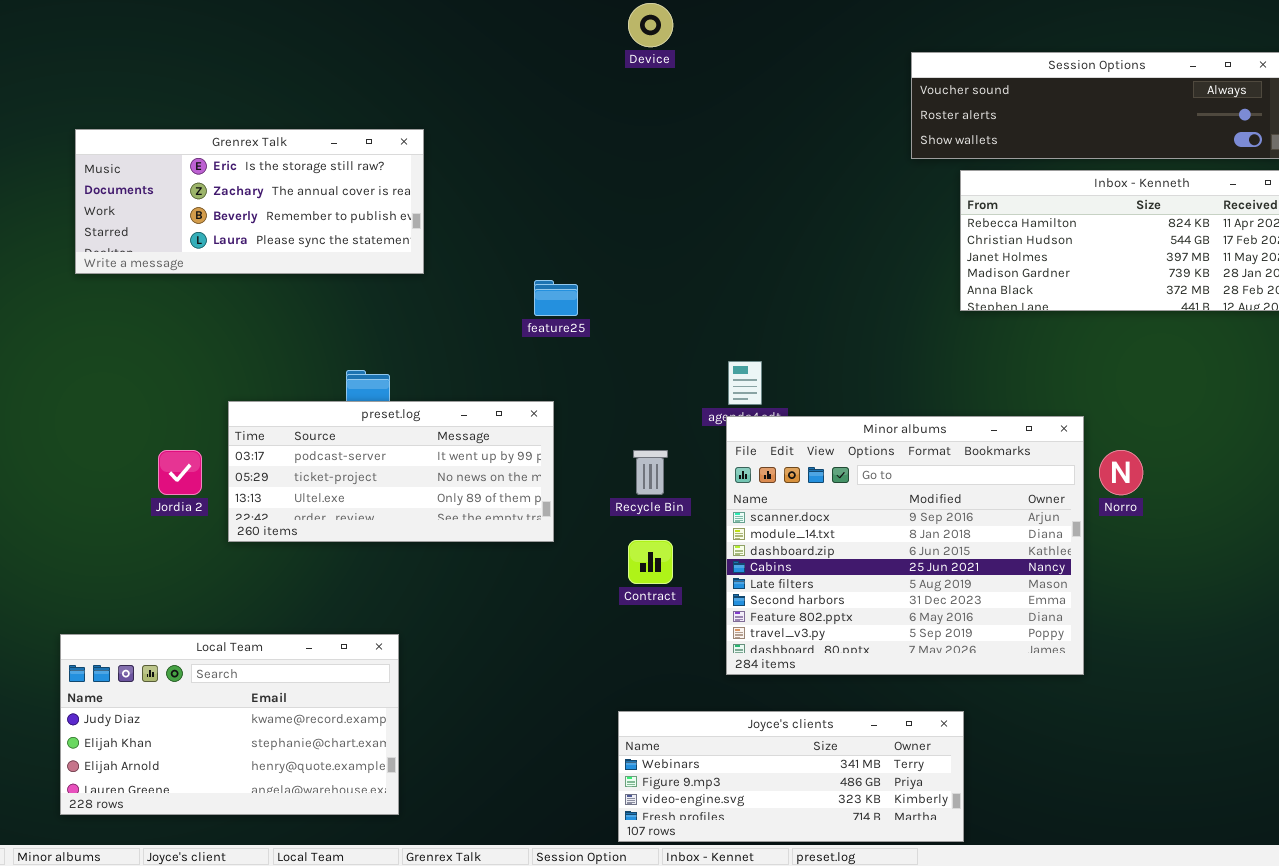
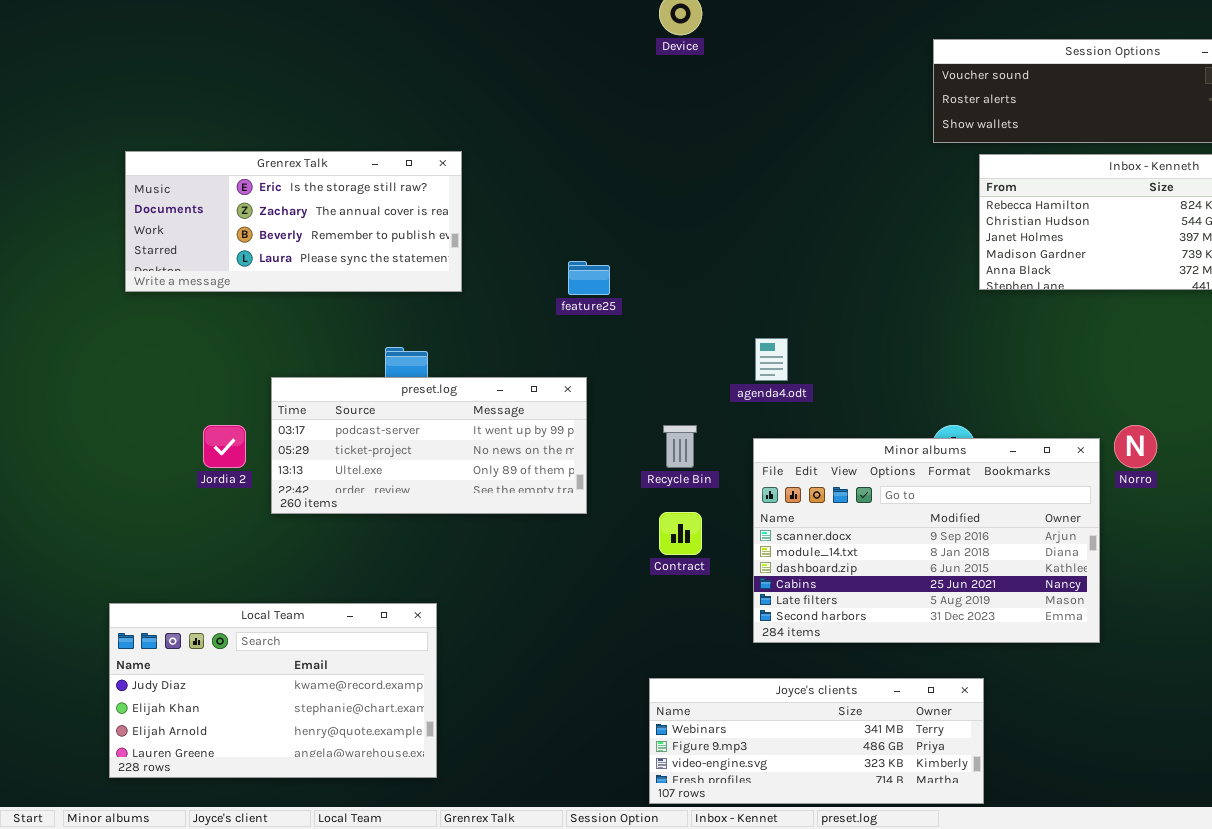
Grenrex Talk: [75,129,424,274] -> [125,151,462,292], moved
Minor albums: [726,416,1084,675] -> [753,438,1100,643], resized

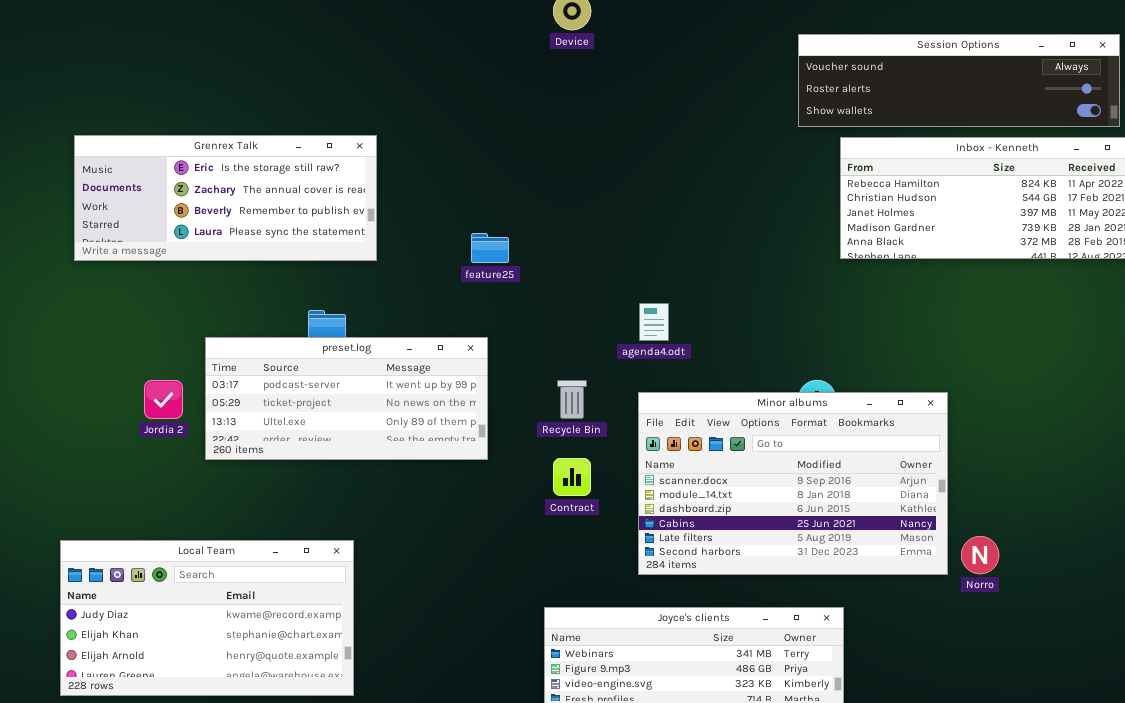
Norro: [1114,425,1157,468] -> [961,536,999,574], moved

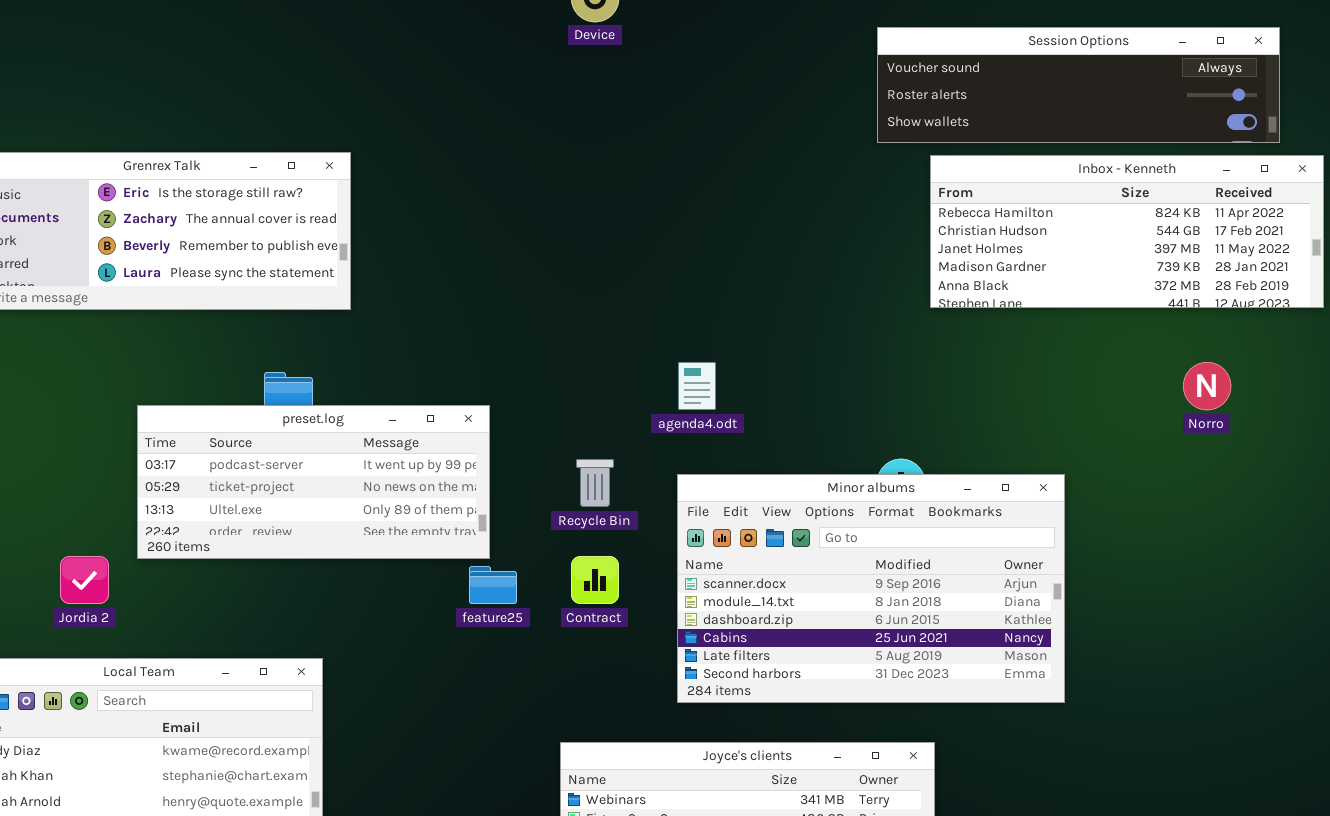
feature25: [471,233,509,263] -> [469,566,517,604], moved
Jordia 2: [144,380,183,419] -> [60,556,109,604], moved
Norro: [961,536,999,574] -> [1183,362,1231,410], moved

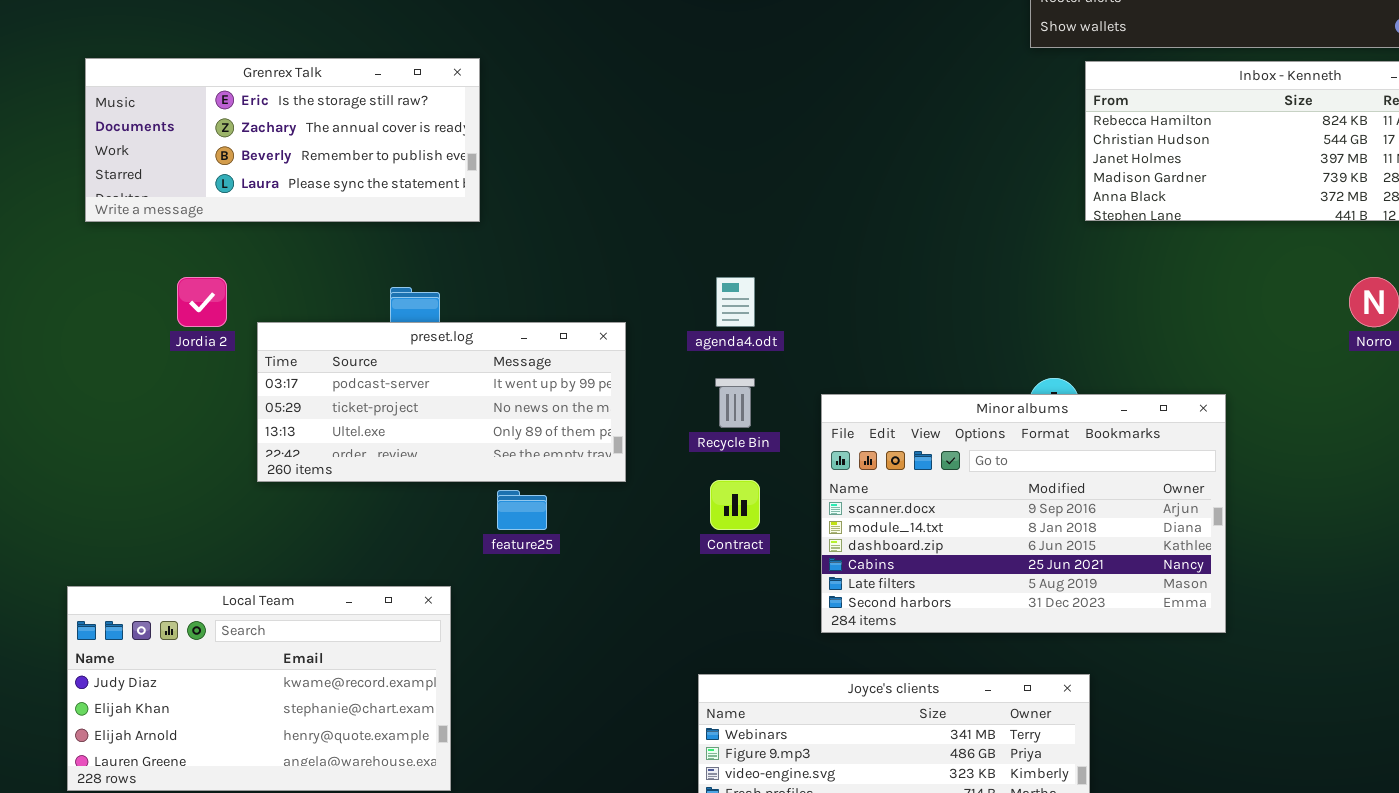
agenda4.odt: [678,362,716,410] -> [716,277,755,327], moved
Jordia 2: [60,556,109,604] -> [177,277,227,327], moved
feature25: [469,566,517,604] -> [497,490,547,530], moved

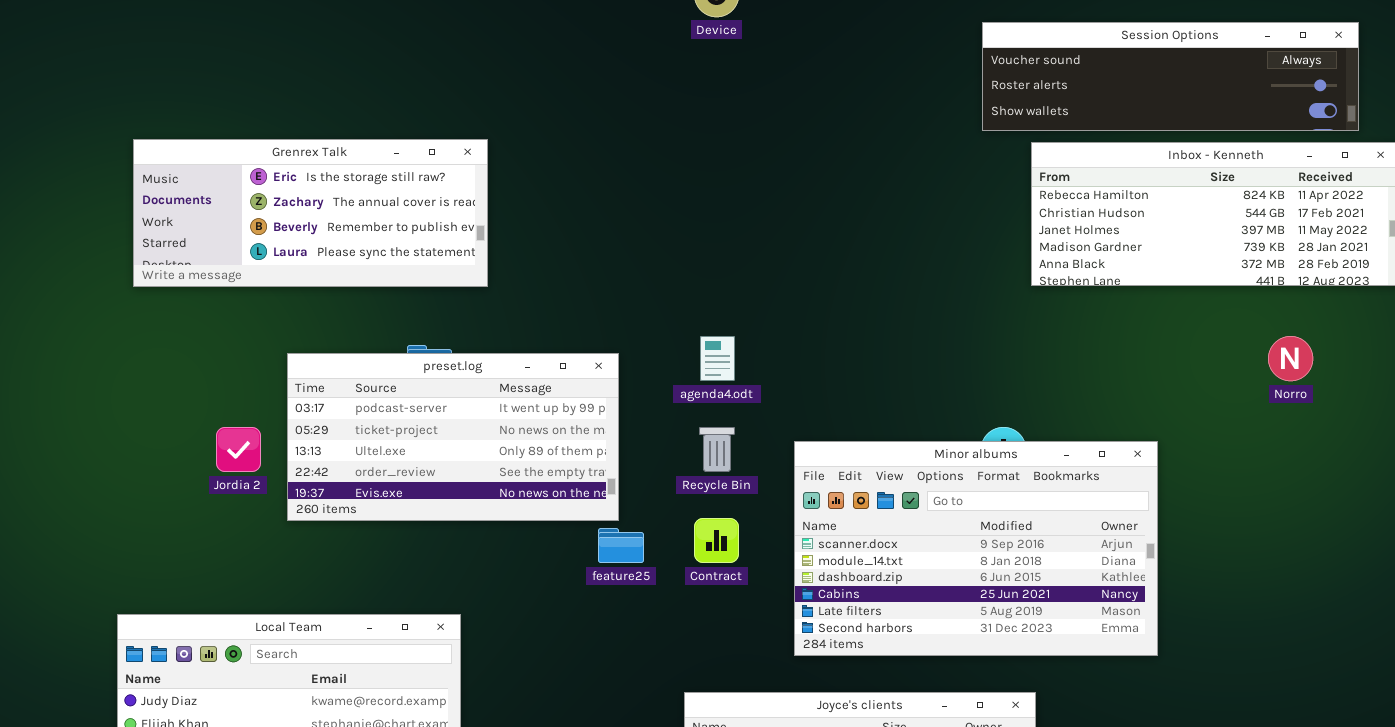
Jordia 2: [177,277,227,327] -> [216,427,261,472], moved
preset.log: [257,322,626,482] -> [287,353,619,521], resized
feature25: [497,490,547,530] -> [598,528,644,563], moved

